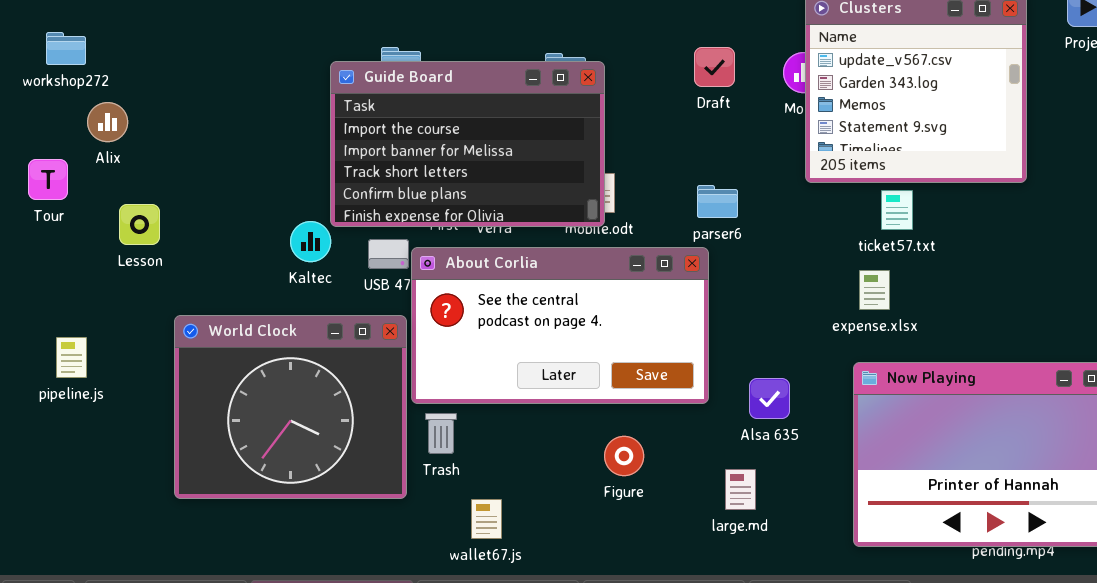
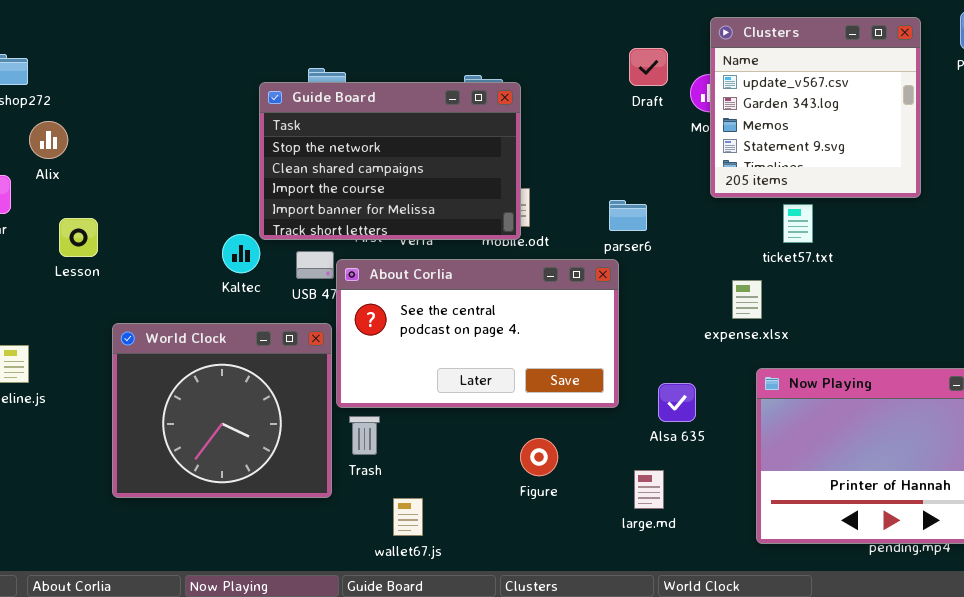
Draft: [694,47,735,87] -> [629,48,668,86], moved
Guide Board: [330,61,605,227] -> [259,82,521,240], scrolled up 2 rows
expense.xlsx: [859,270,890,310] -> [732,280,762,319], moved

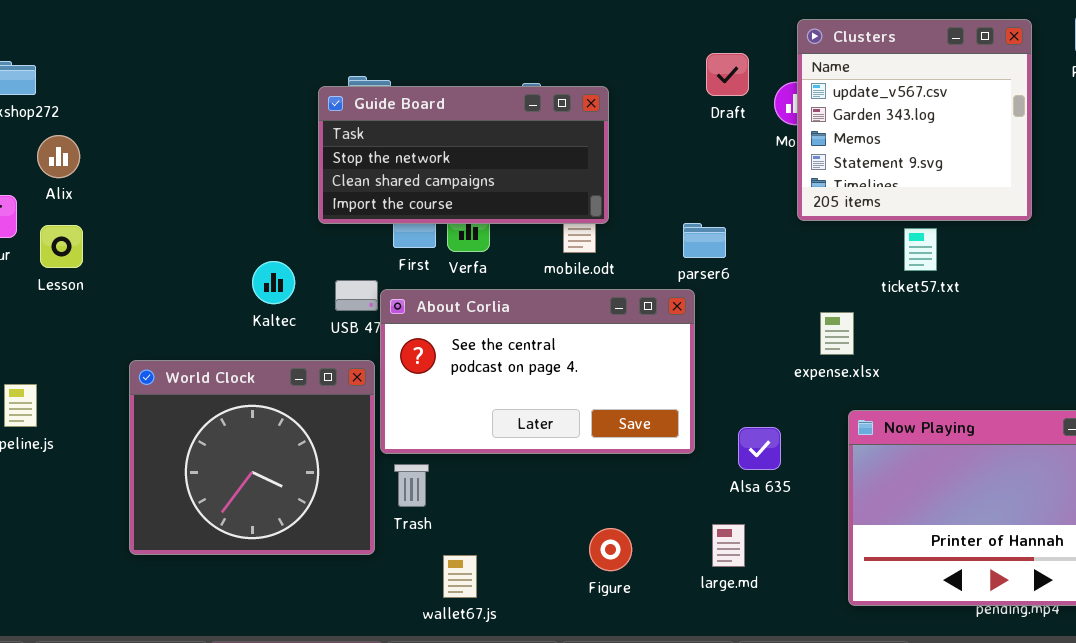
Guide Board: [259,82,521,240] -> [318,86,609,224], moved, resized
ticket57.txt: [783,204,813,243] -> [904,228,937,271], moved
Lesson: [59,218,98,257] -> [40,225,83,268], moved
Figure: [520,438,558,476] -> [589,528,632,571], moved

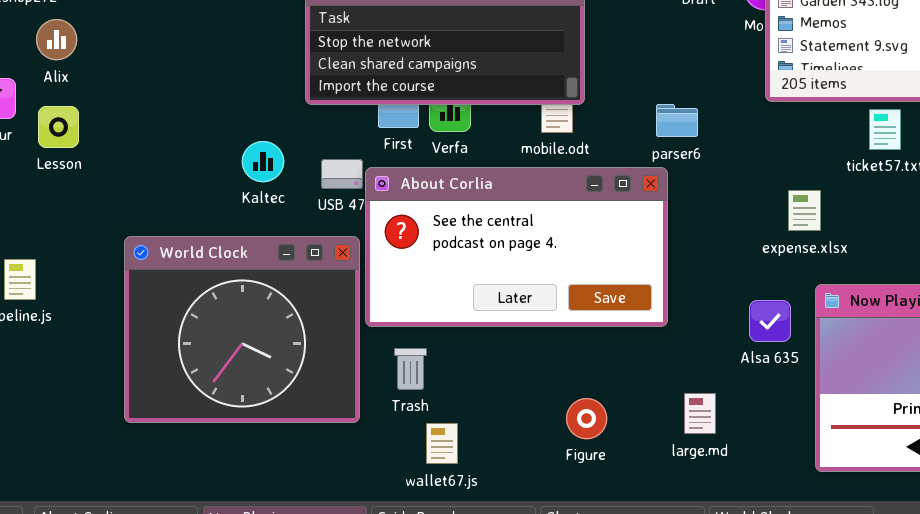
Alsa 635: [738,427,781,470] -> [749,300,791,342], moved
Trash: [394,464,429,507] -> [394,348,427,390], moved

